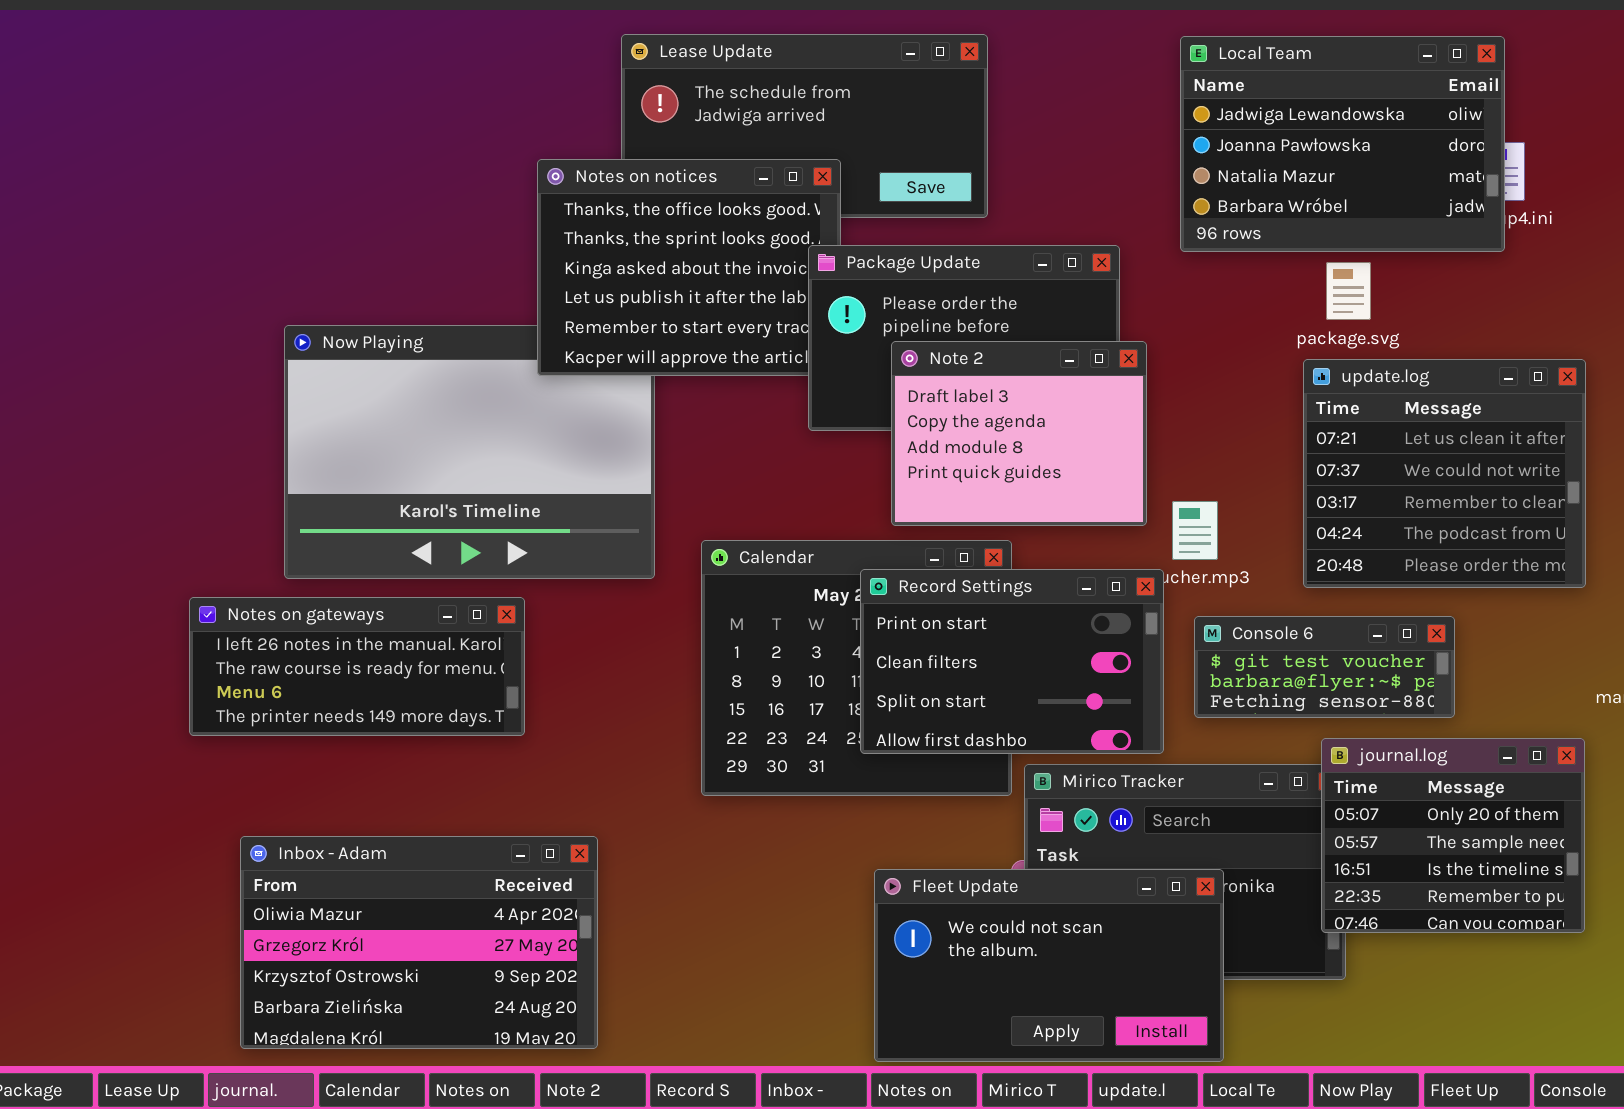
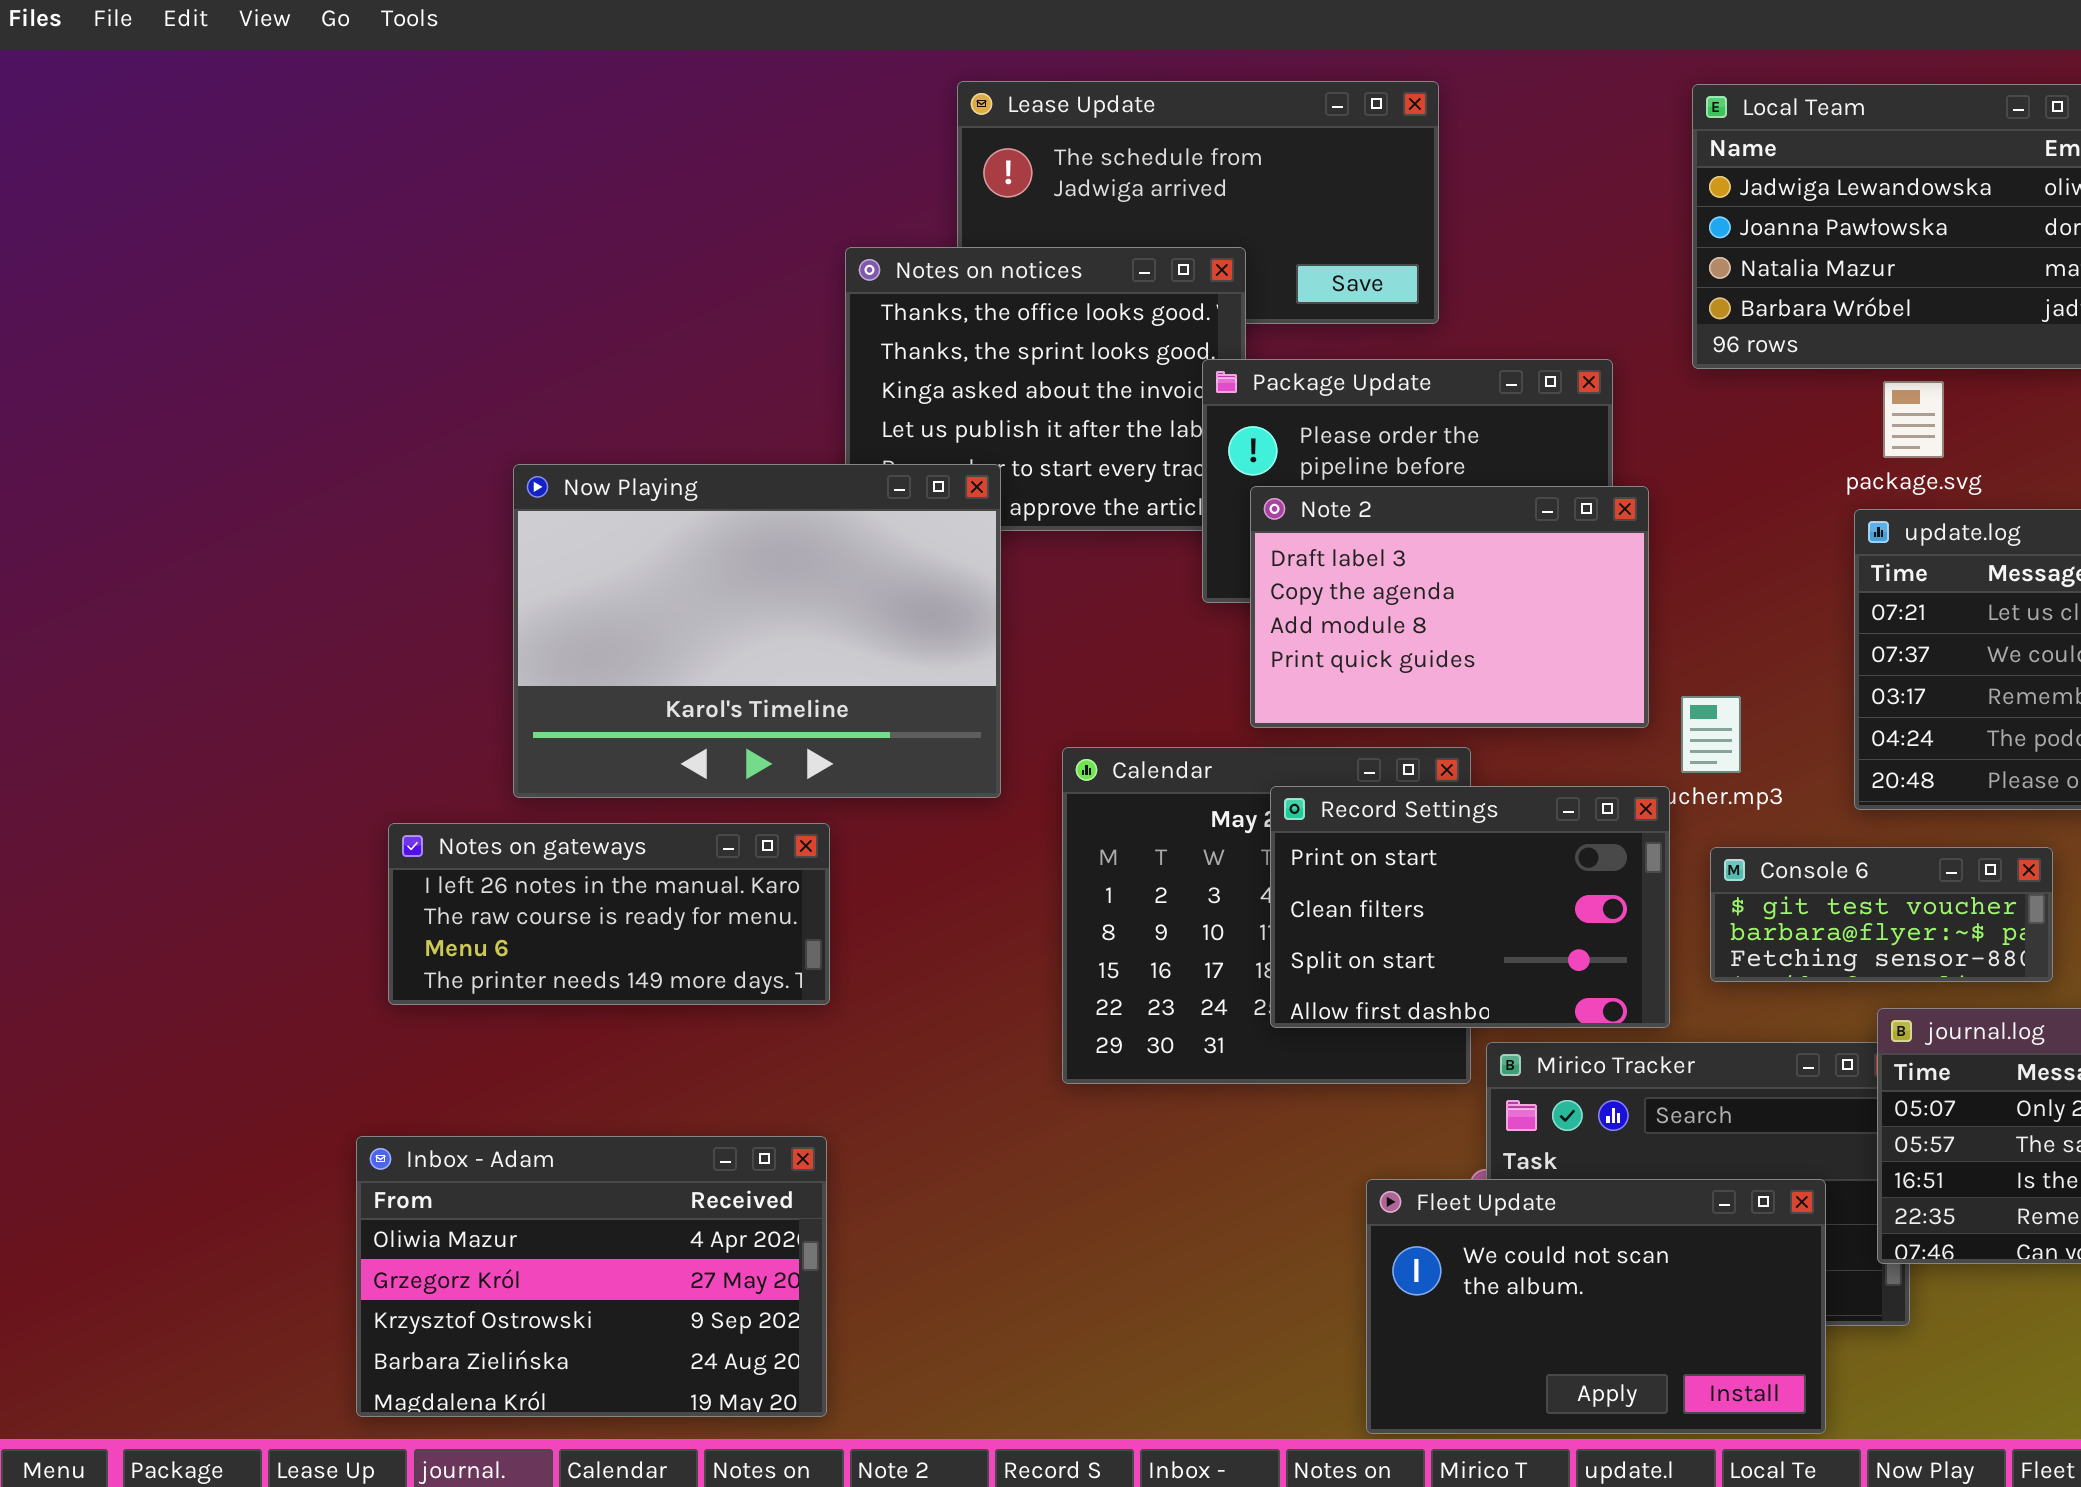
Now Playing: [284,325,655,579] -> [513,464,1001,798], raised
Note 2: [891,341,1147,526] -> [1250,486,1649,728], resized
Inbox - Adam: [240,836,598,1049] -> [356,1136,827,1417], moved
Fleet Update: [874,869,1224,1062] -> [1366,1179,1826,1434], moved

